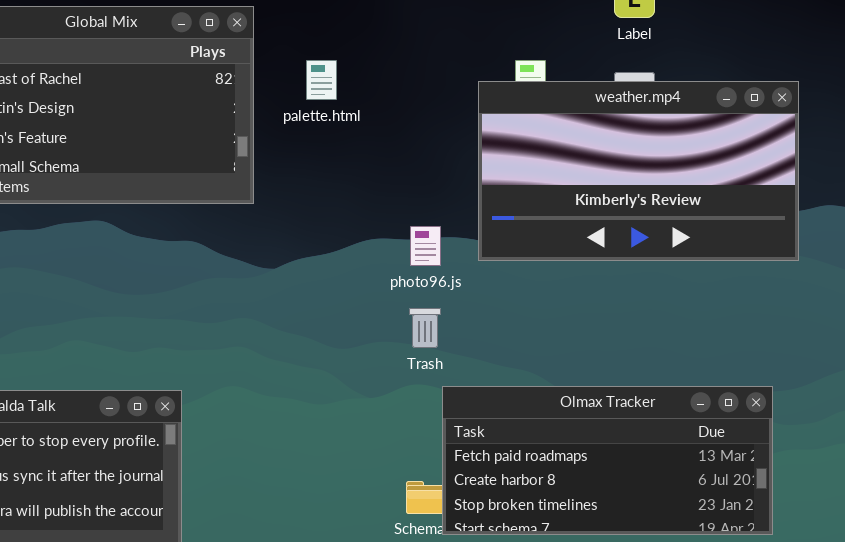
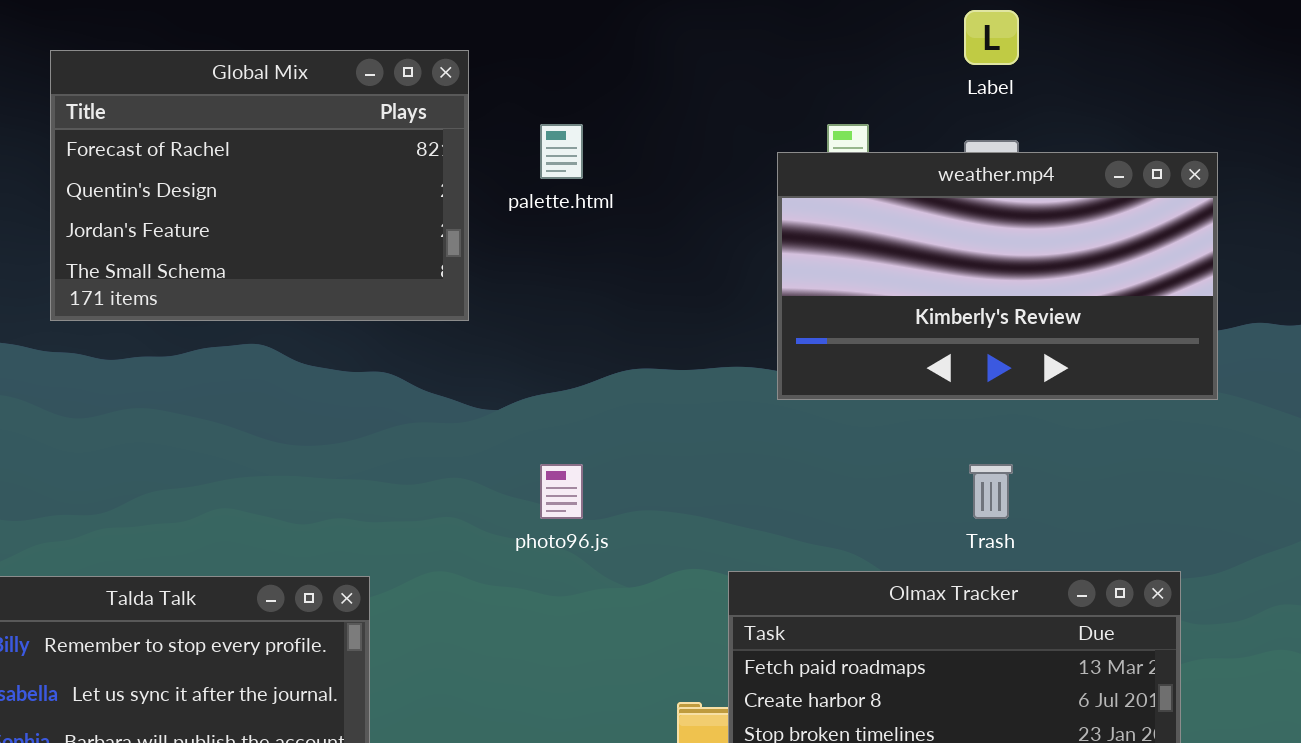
photo96.js: [410,226,441,266] -> [540,464,583,519], moved
Trash: [409,308,441,348] -> [969,464,1013,519], moved

